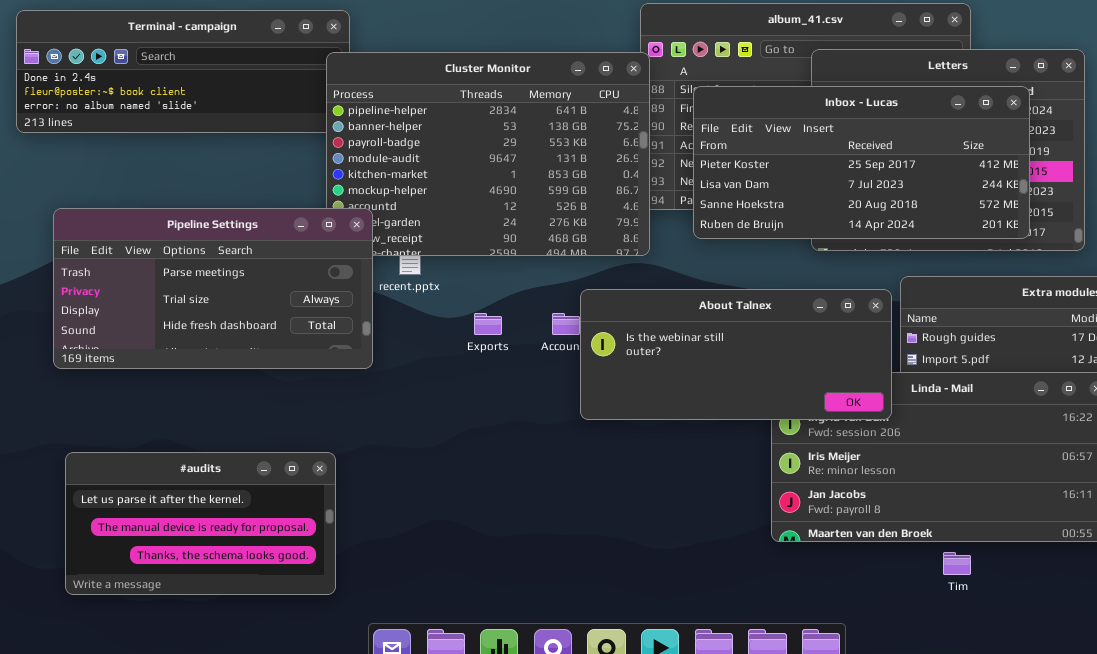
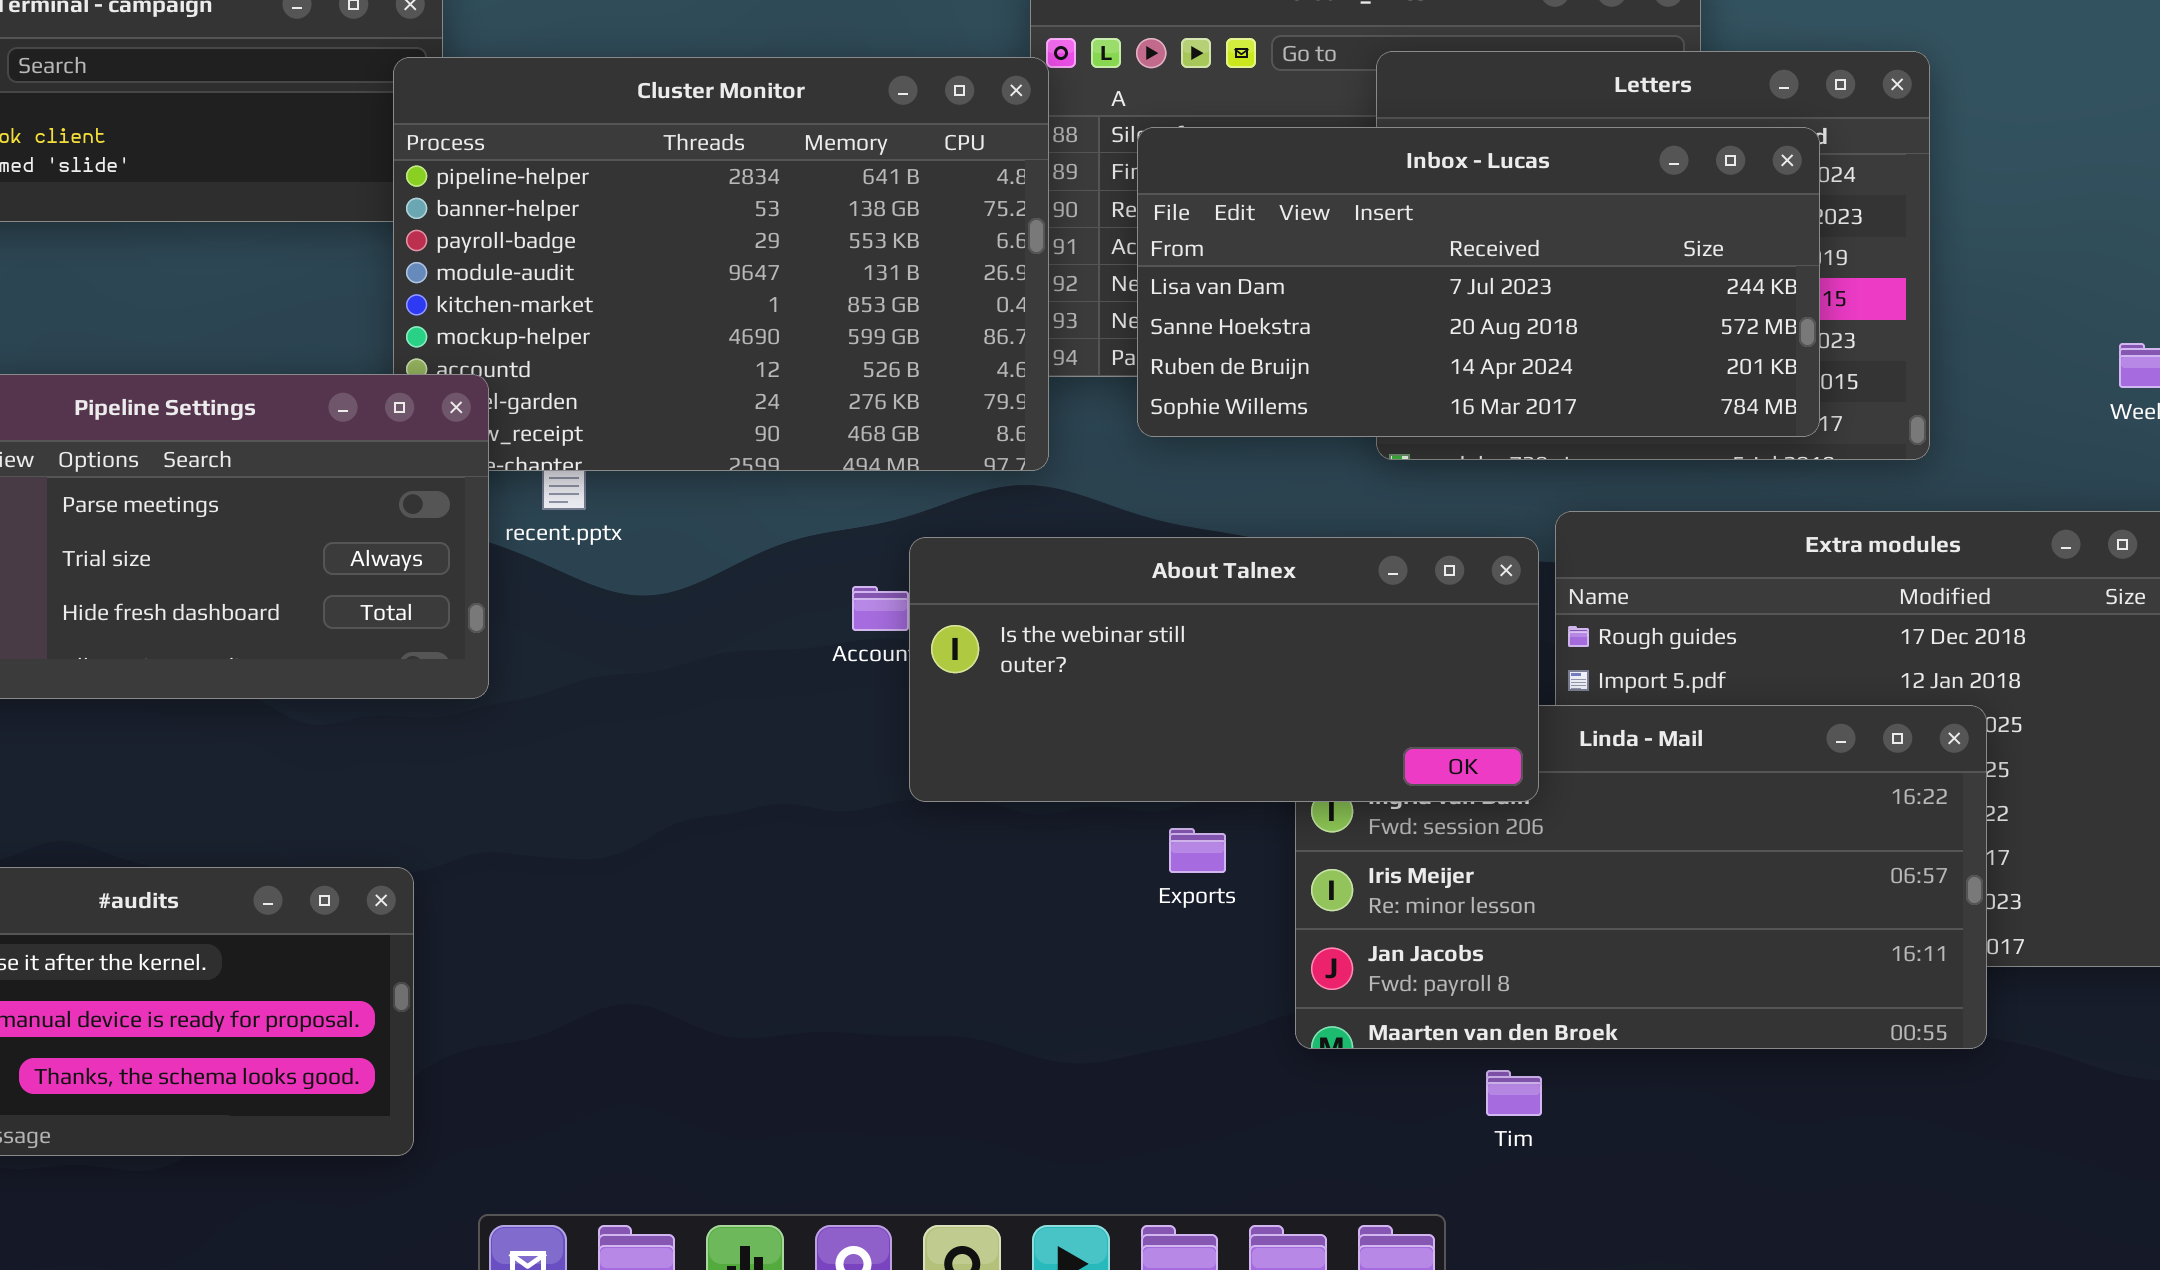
Inbox - Lucas: [693,86,1030,239] -> [1137,127,1820,437], scrolled down 1 row
Exports: [474,313,502,335] -> [1169,828,1226,873], moved
Tim: [943,552,971,575] -> [1486,1070,1542,1116], moved

